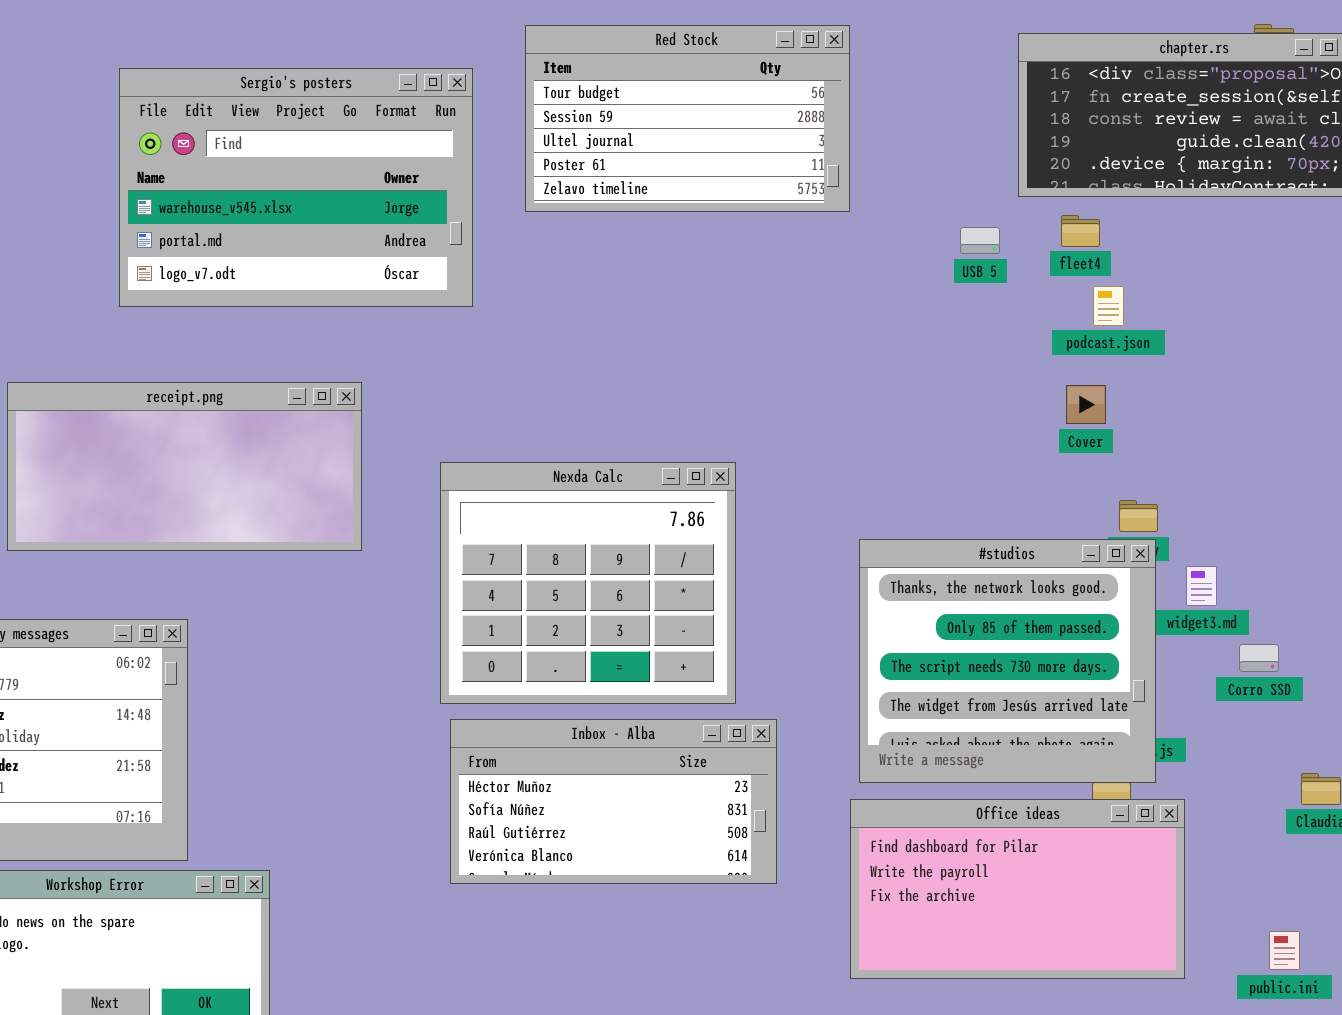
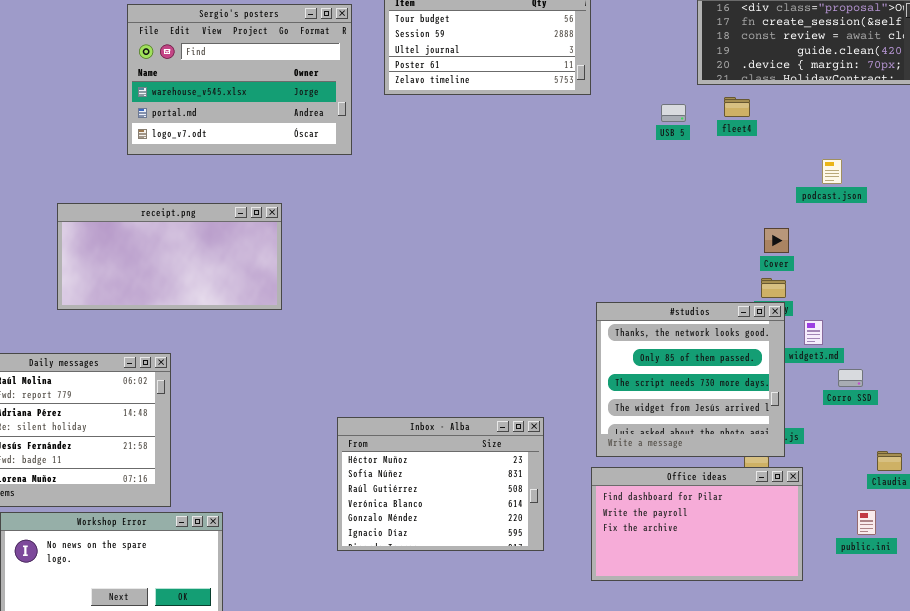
podcast.json: [1093,286,1124,326] -> [822,159,842,184], moved
Cover: [1066,385,1106,424] -> [764,228,789,253], moved
Nexda Calc: [440,462,736,704] -> none, closed
Inbox - Alba: [450,719,777,884] -> [337,417,544,551], resized
public.ini: [1269,931,1300,970] -> [857,510,876,535], moved

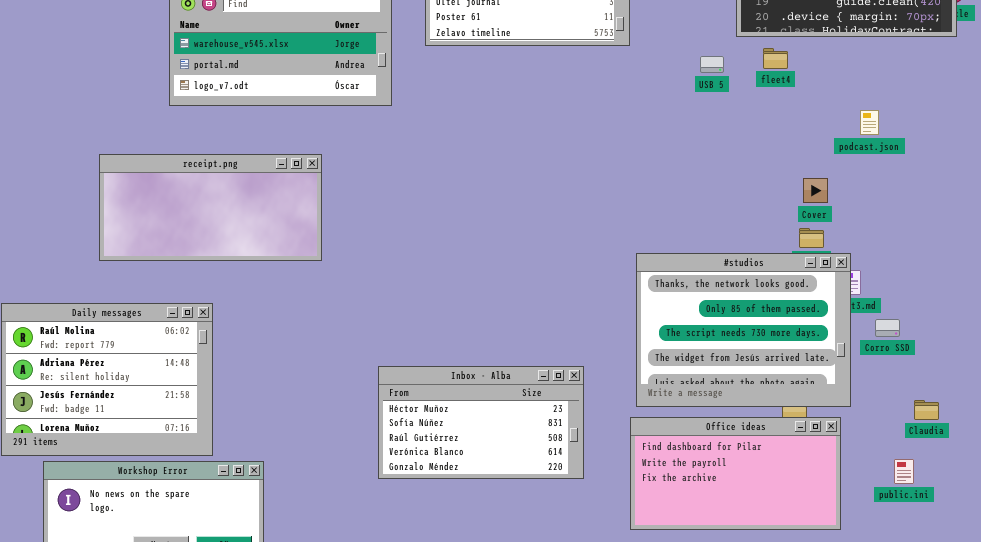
#studios: [596,302,785,457] -> [636,253,851,407], resized
Inbox - Alba: [337,417,544,551] -> [378,366,584,479], resized

